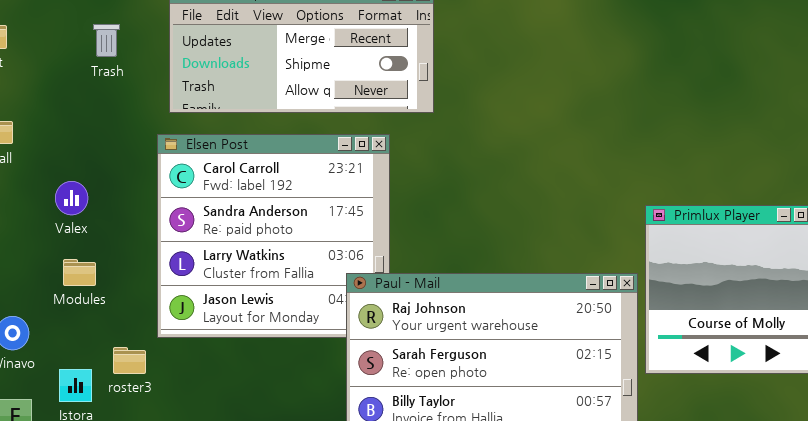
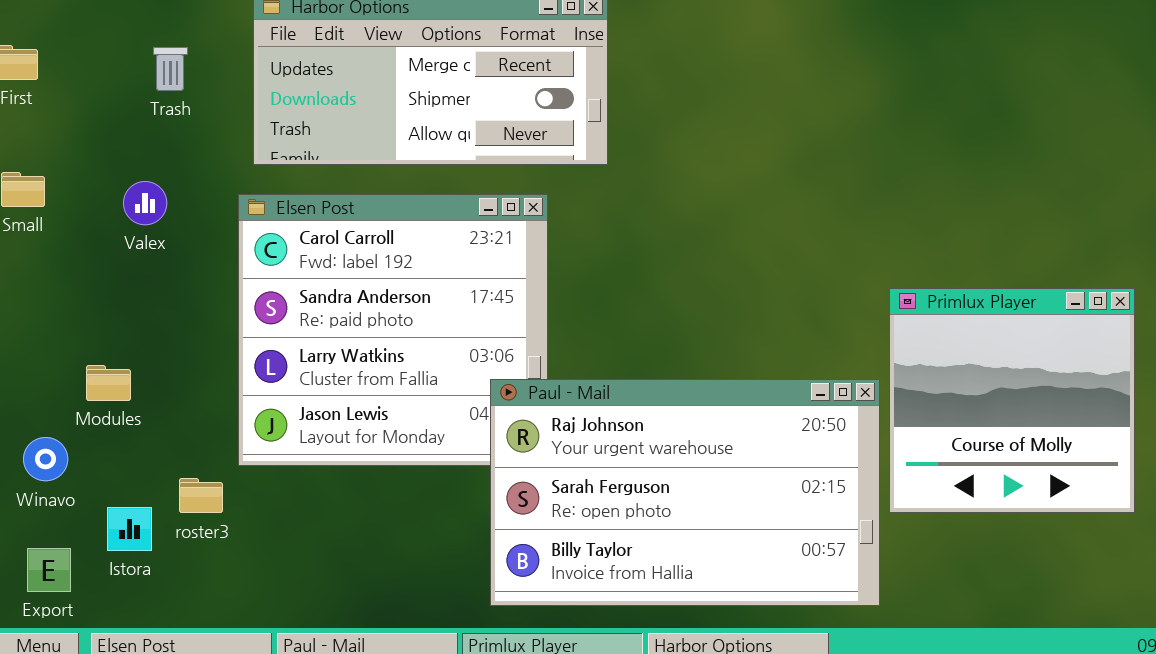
Valex: [55,181,88,215] -> [123,181,167,225], moved
Modules: [63,259,96,286] -> [86,365,131,401], moved

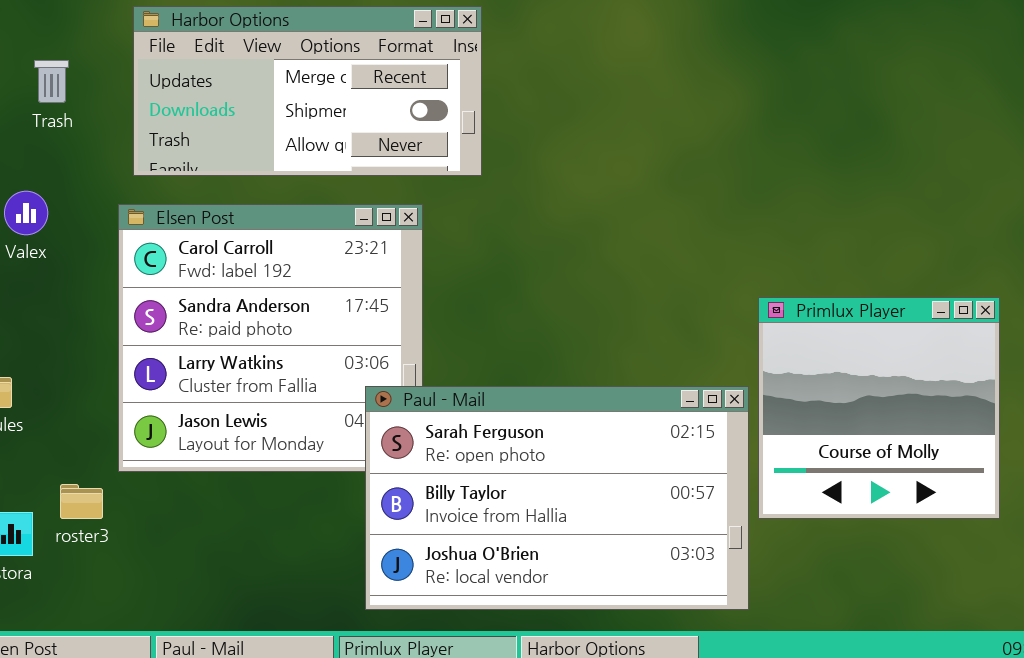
Paul - Mail: [490,379,880,606] -> [365,386,749,610], scrolled down 1 row

